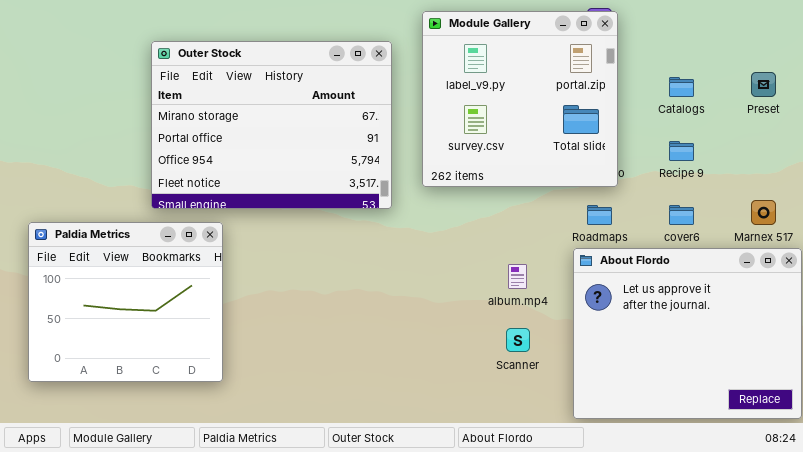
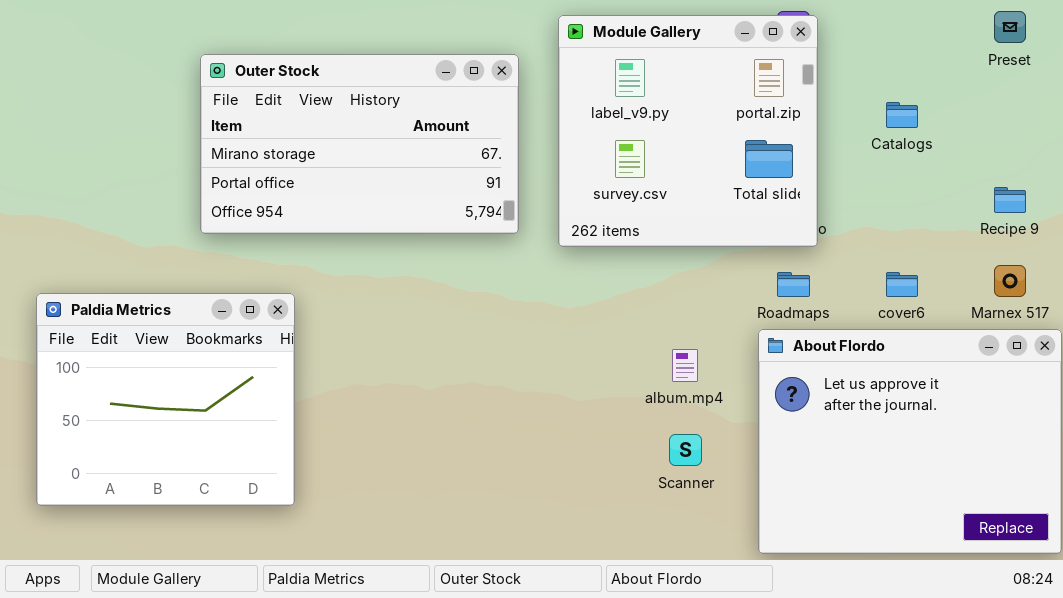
Outer Stock: [151,41,392,209] -> [200,54,519,234], resized
Preset: [751,72,776,97] -> [994,11,1026,43], moved
Recipe 9: [669,141,694,161] -> [994,187,1026,213], moved

